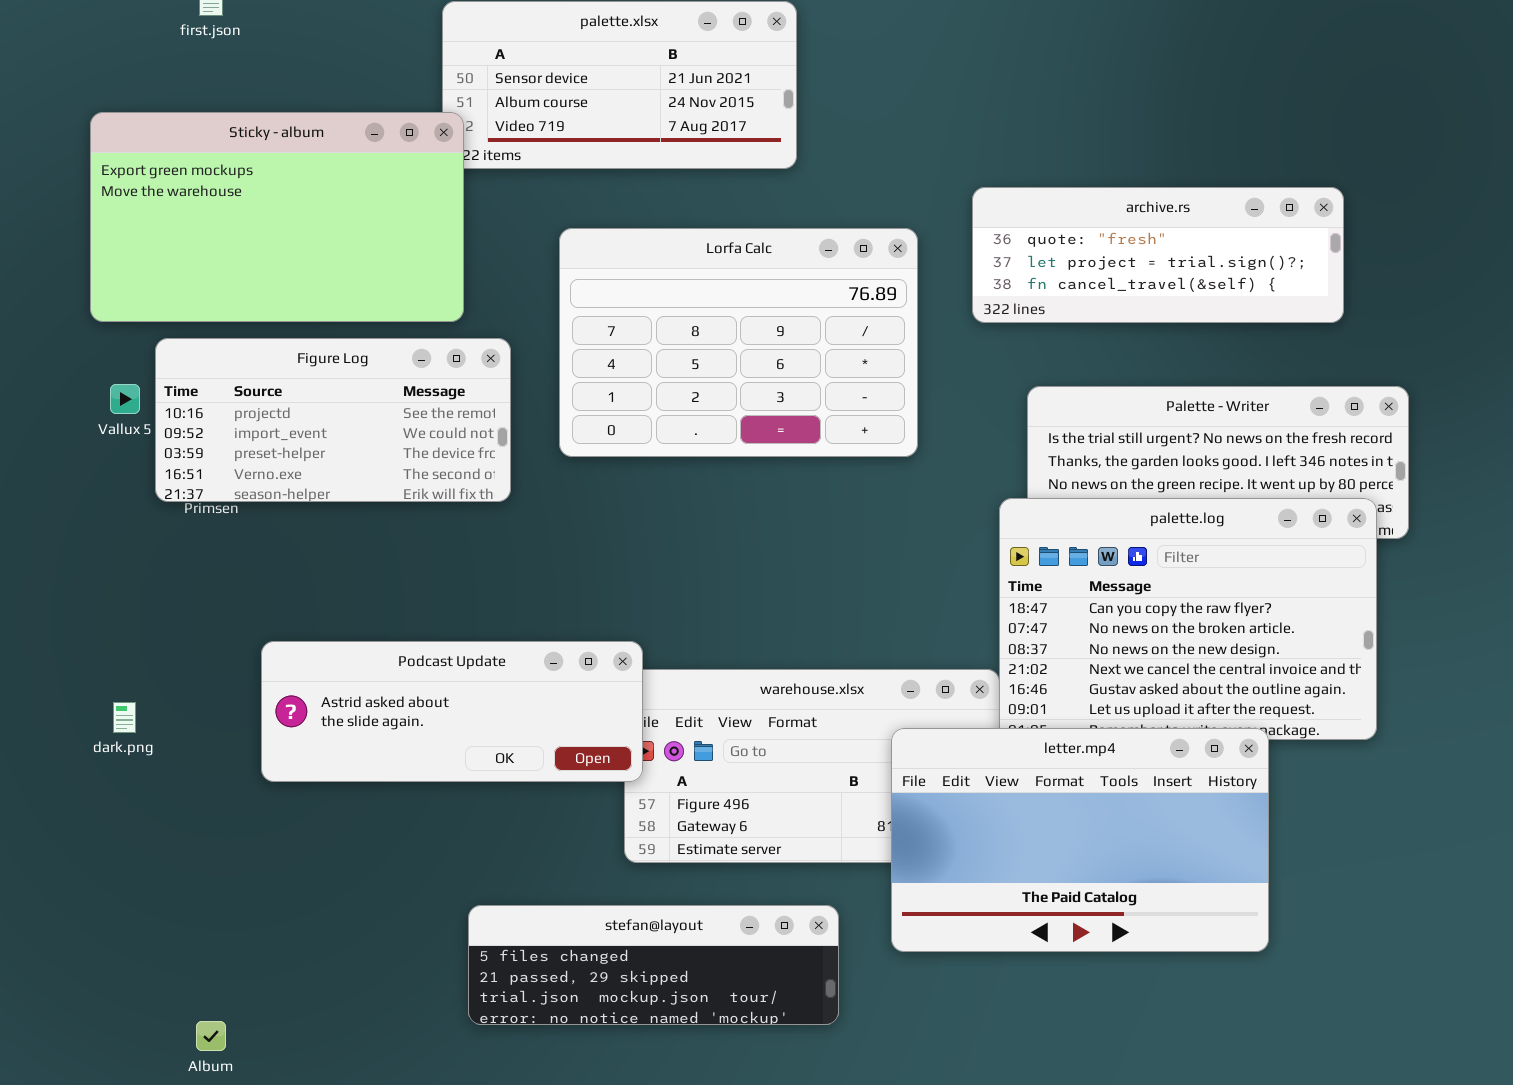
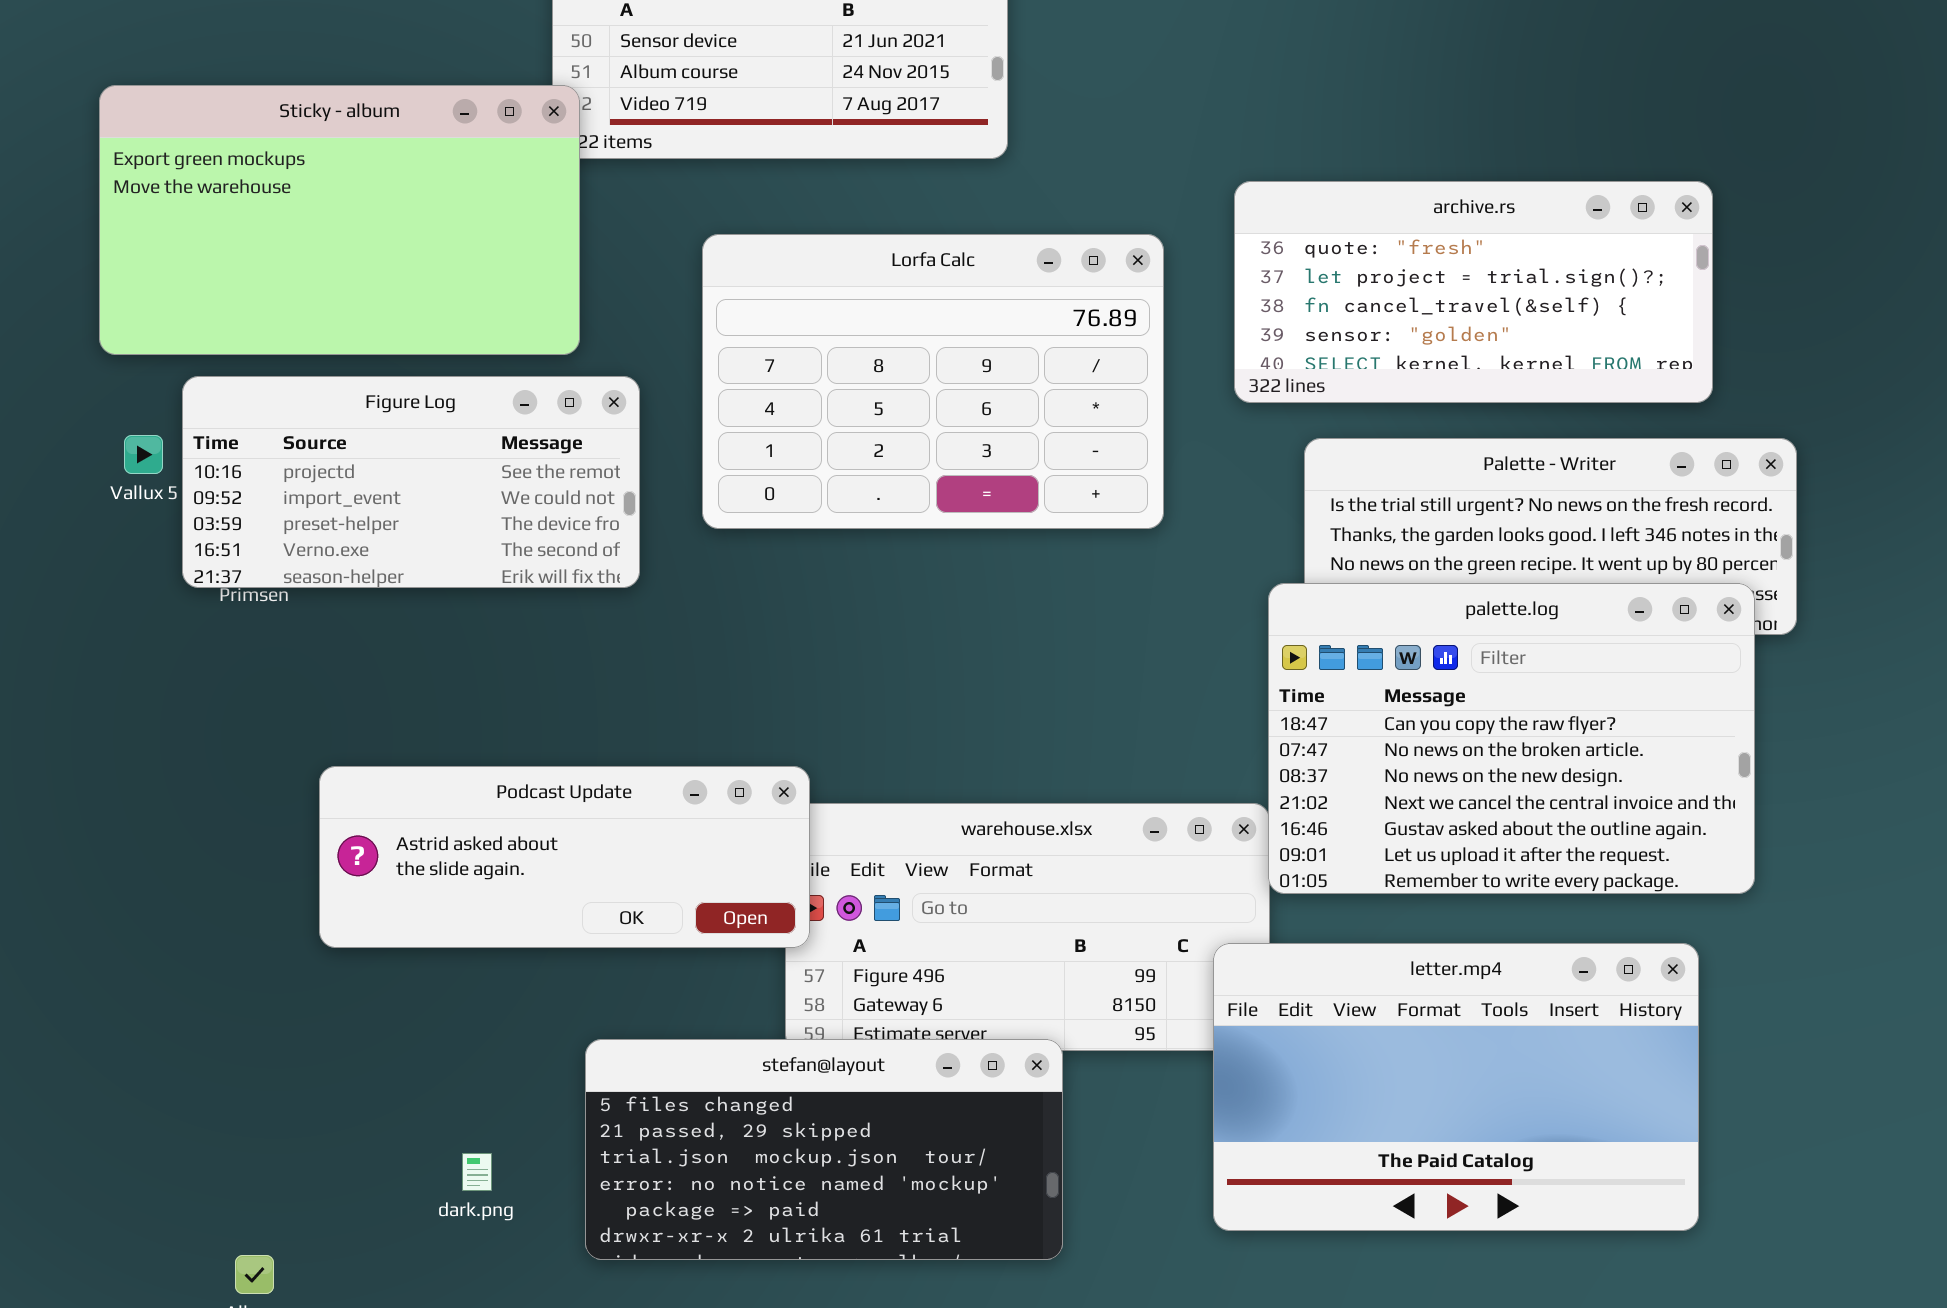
archive.rs: [972,187,1344,323] -> [1234,181,1713,403], resized
dark.png: [113,702,136,733] -> [462,1153,492,1191], moved
letter.mp4: [891,728,1269,952] -> [1213,943,1699,1231], moved
stefan@layout: [468,905,839,1025] -> [585,1039,1063,1260], resized

